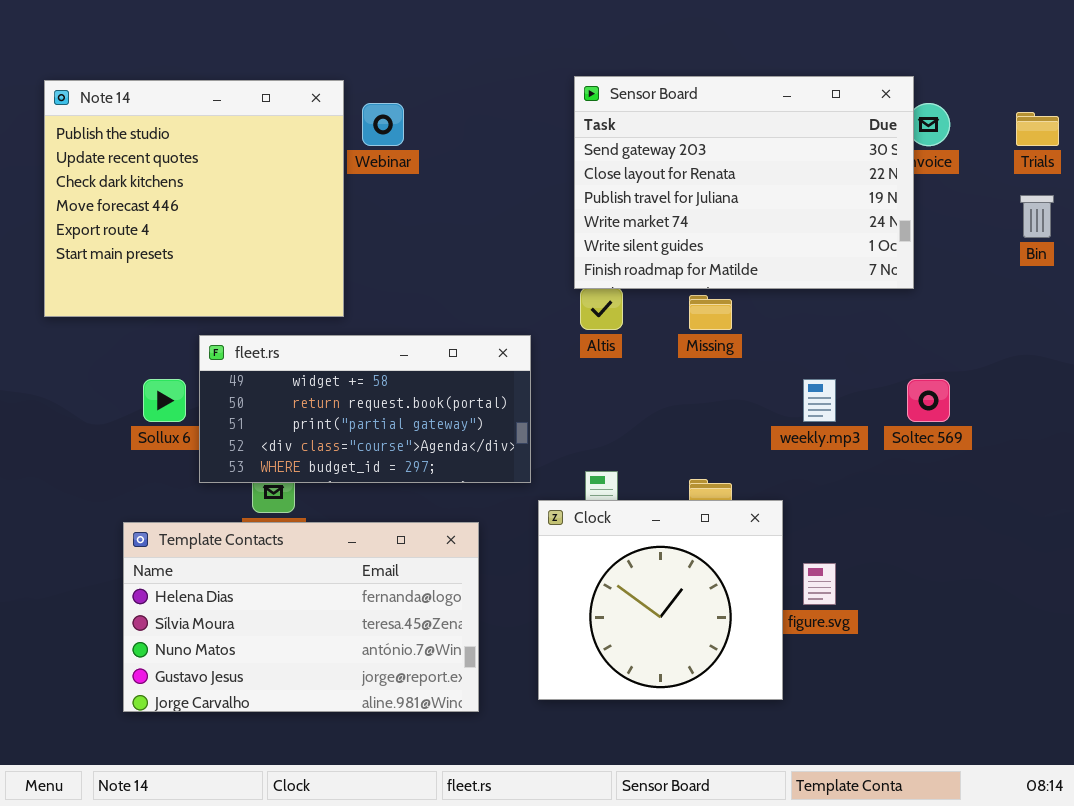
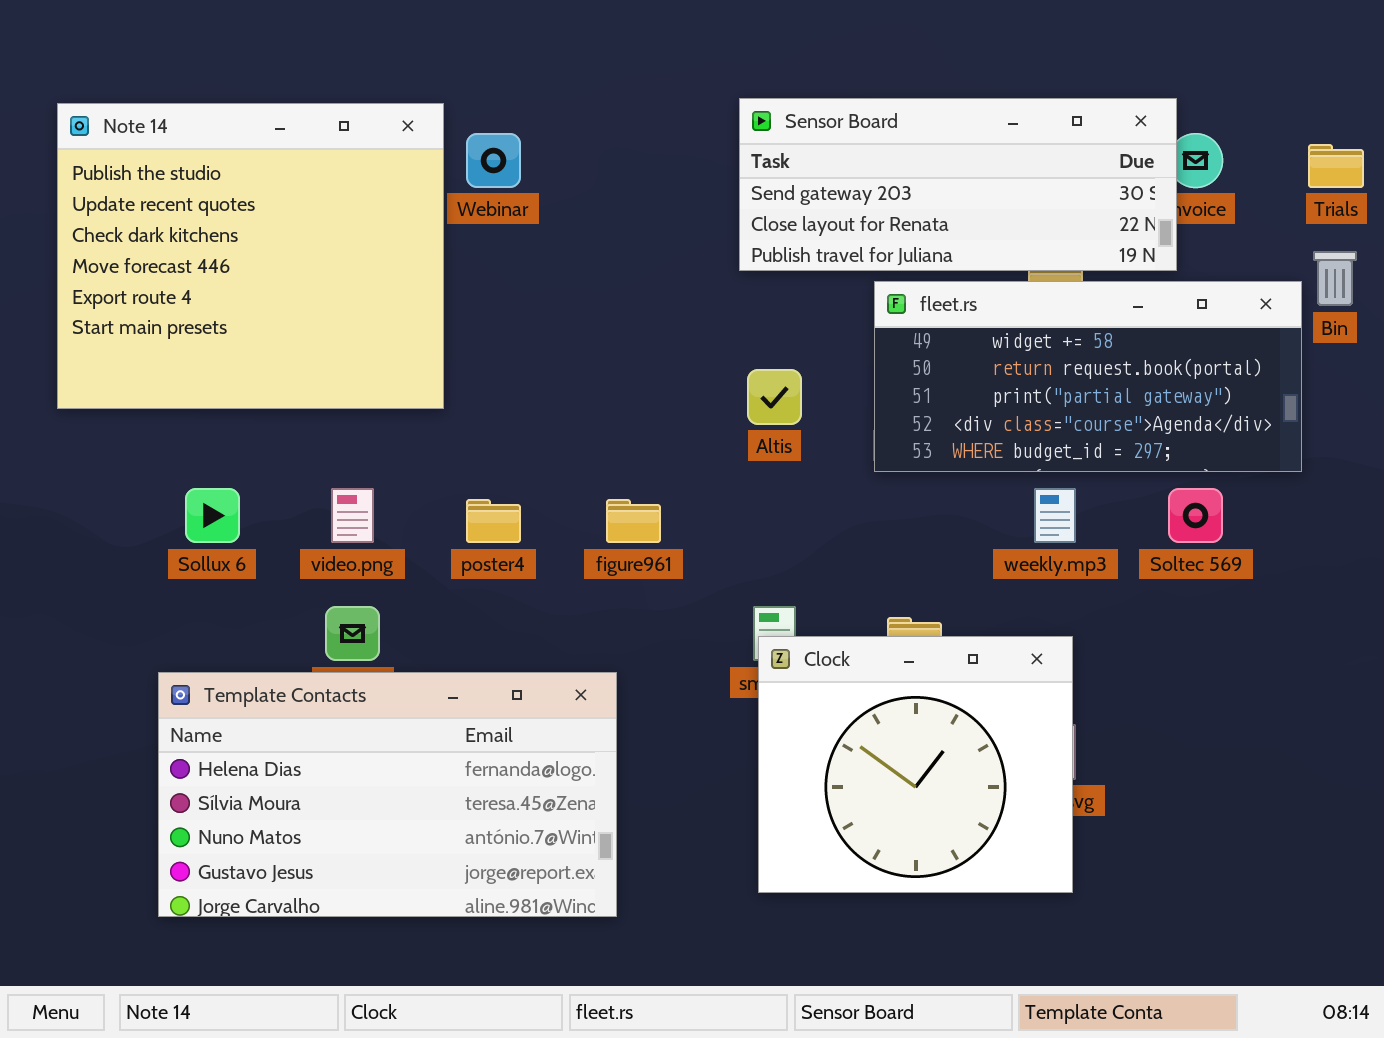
Sensor Board: [574,76,914,289] -> [739,98,1177,271], resized
fleet.rs: [199,335,531,483] -> [874,281,1302,472], moved
Clock: [538,500,783,700] -> [758,636,1073,893], moved

